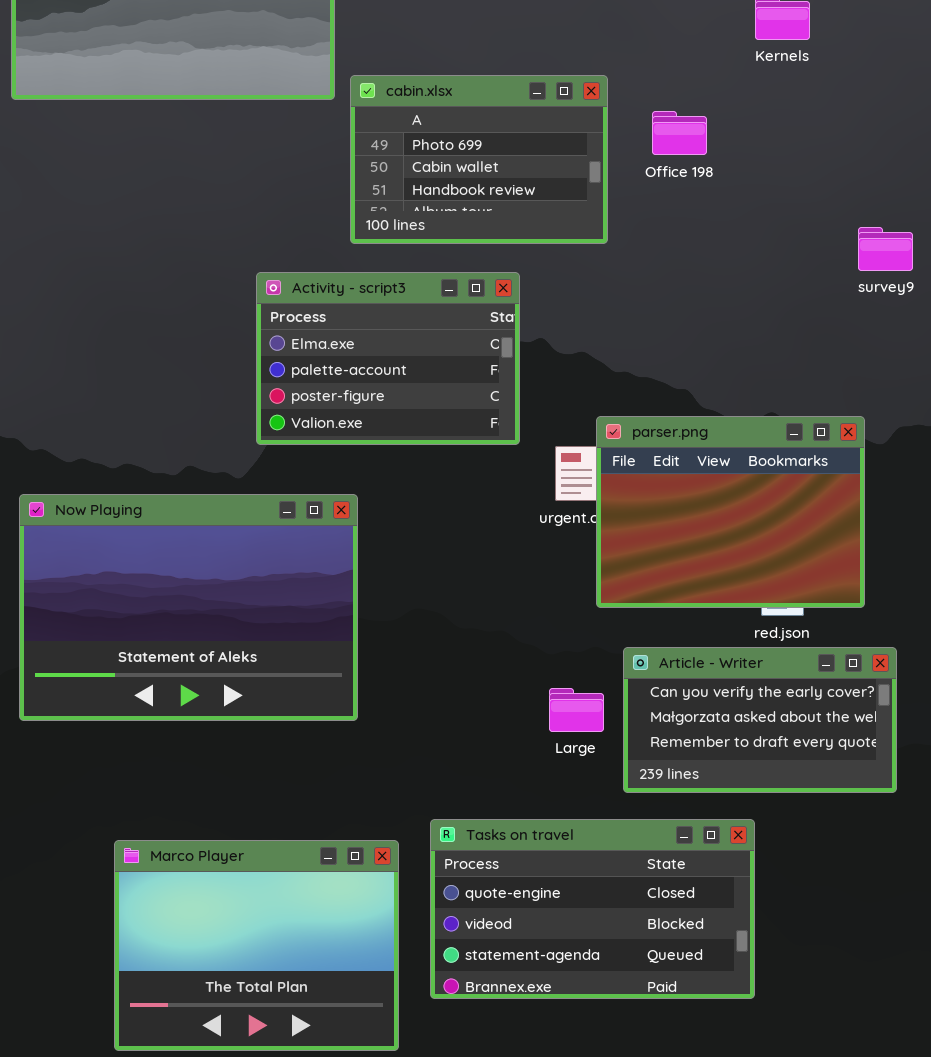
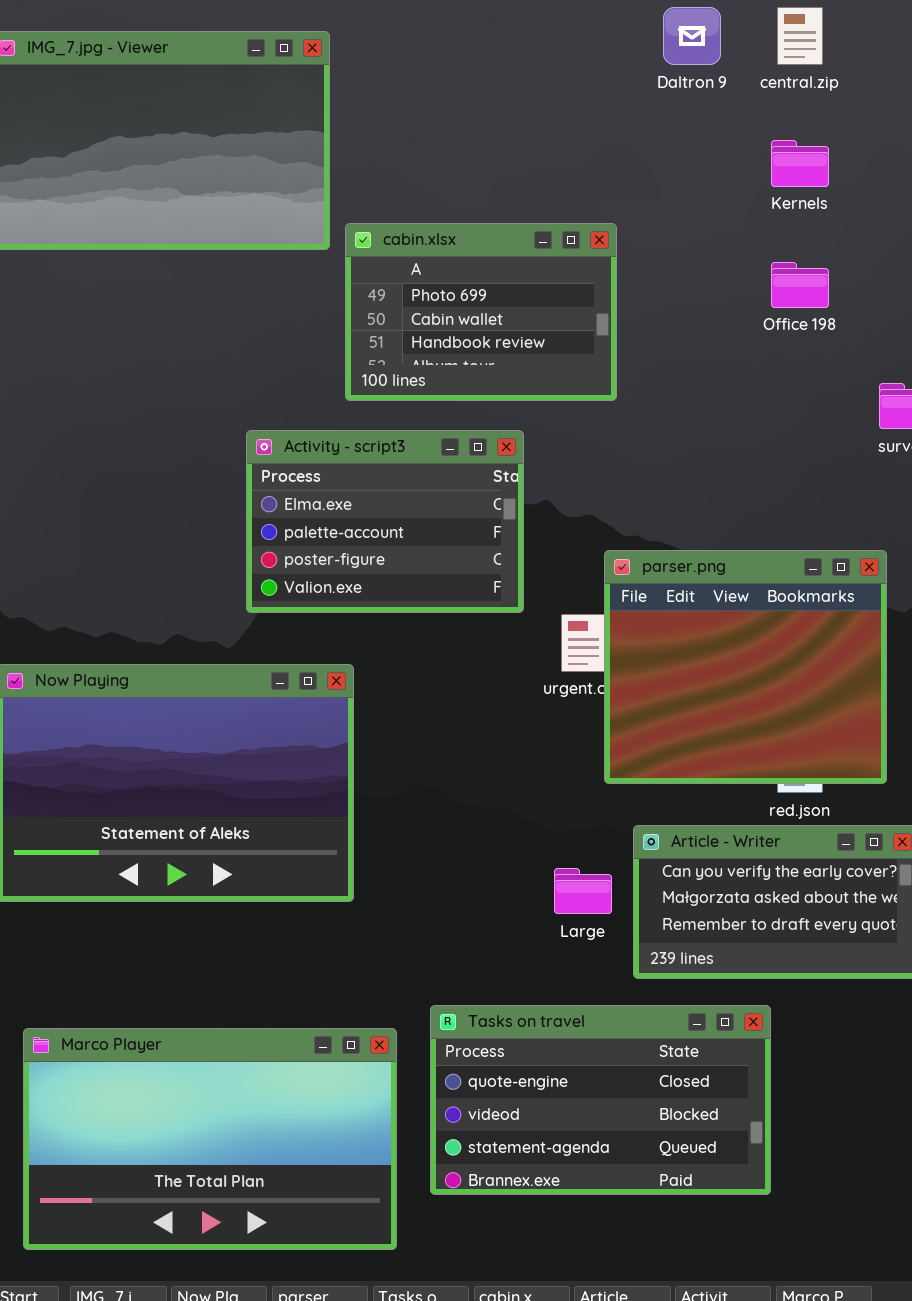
Office 198: [652,111,707,155] -> [771,262,829,308], moved
parser.png: [596,416,865,608] -> [604,550,887,784], resized
Marco Player: [114,840,399,1051] -> [23,1028,397,1250], resized

